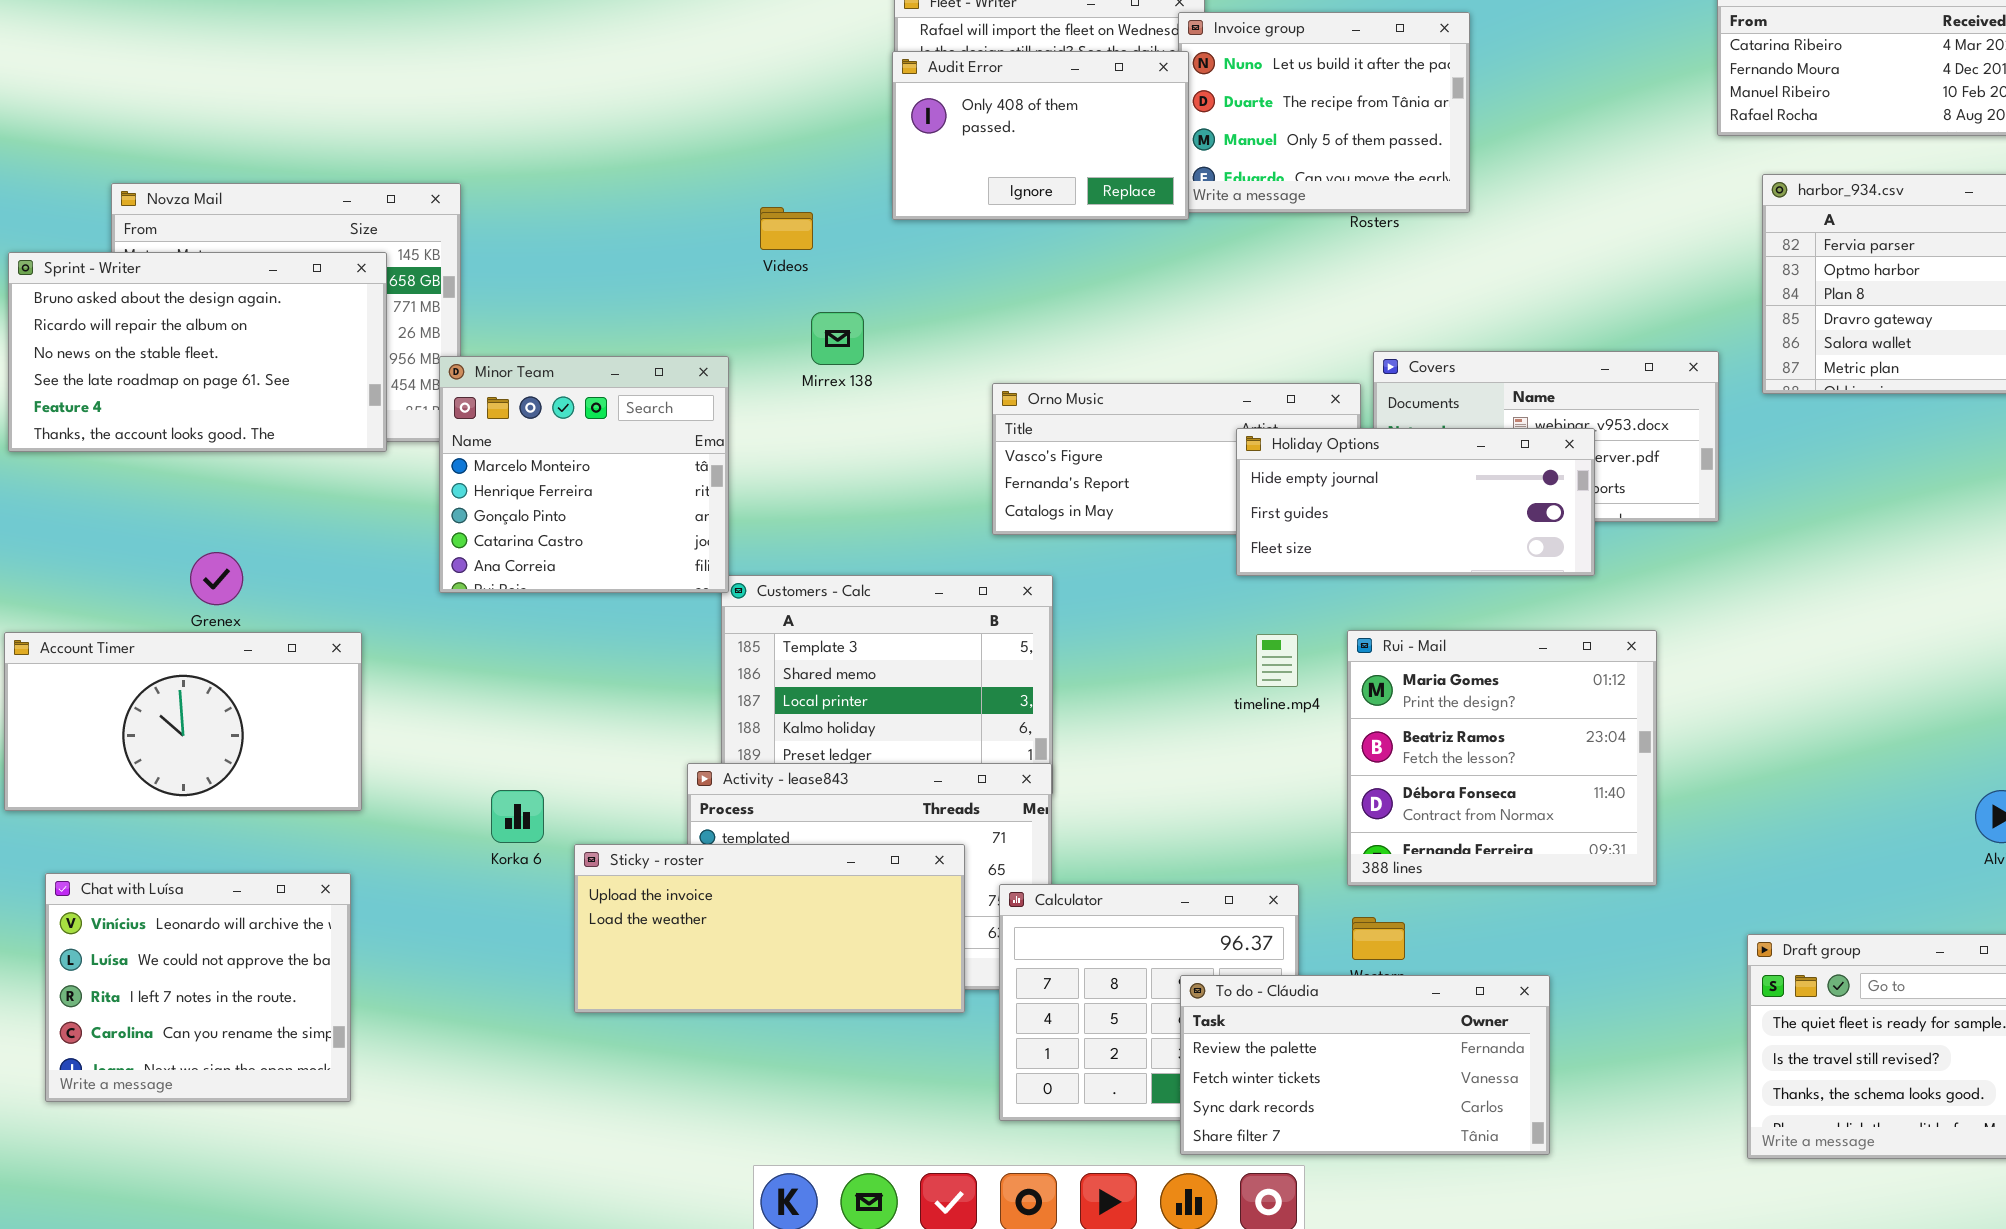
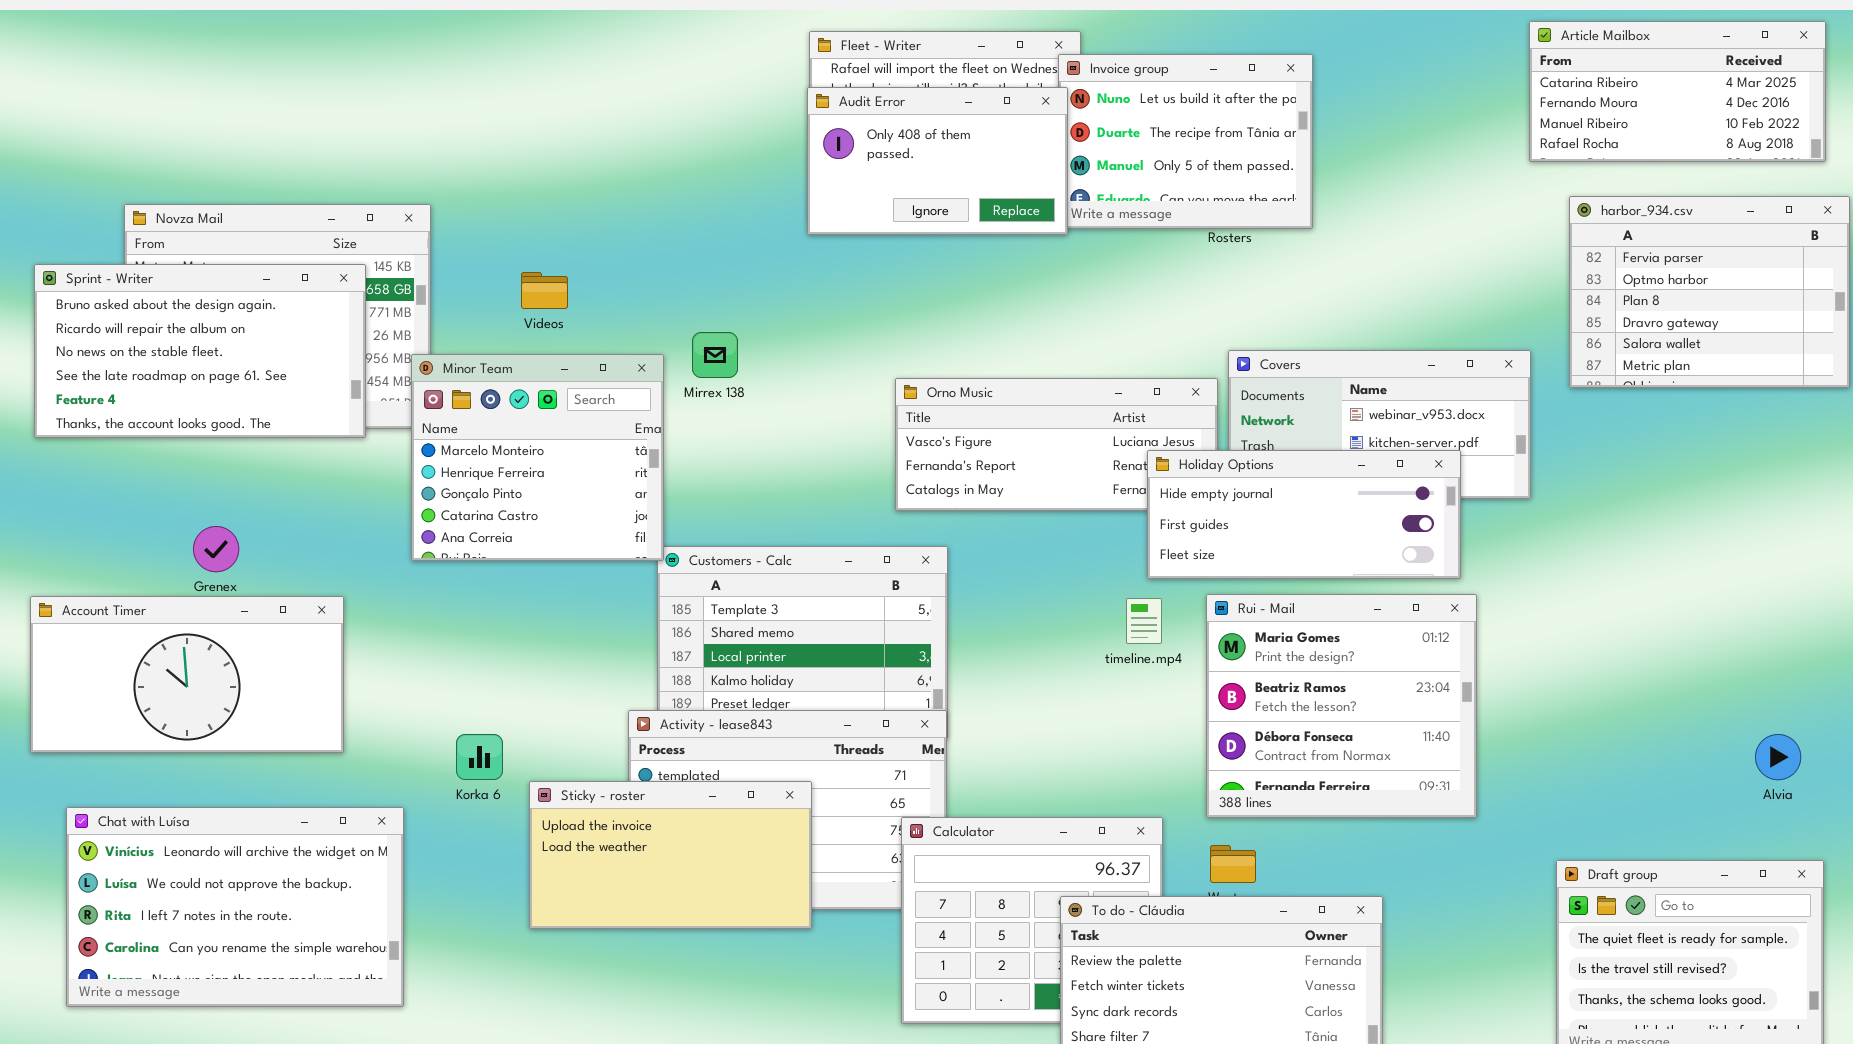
Videos: [760,207,813,250] -> [521,272,568,309], moved
Mirrex 138: [811,312,864,365] -> [692,332,738,378], moved
Holiday Options: [1236,428,1595,576] -> [1147,450,1461,579], moved
Sticky - roster: [574,844,965,1013] -> [529,781,812,929], resized
Chat with Luísa: [45,873,351,1102] -> [66,807,404,1007], resized

